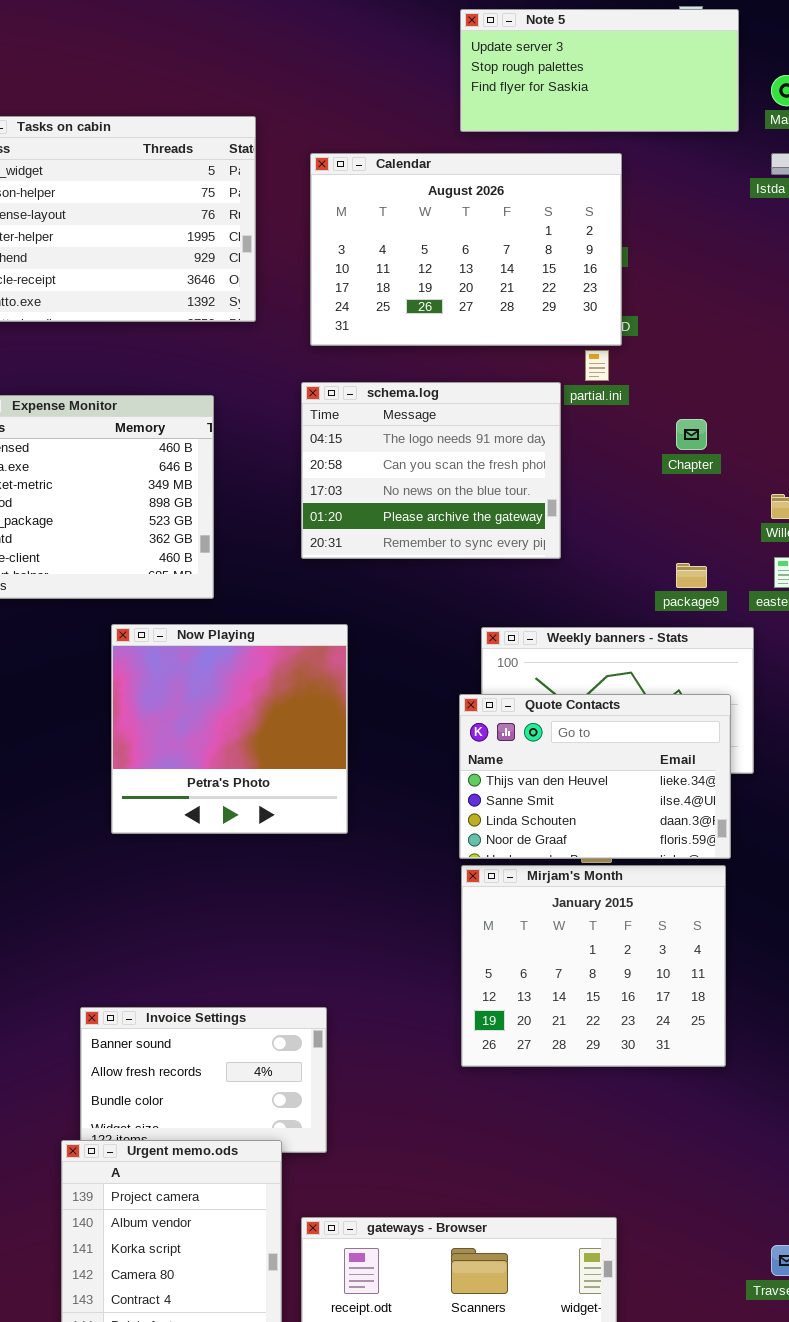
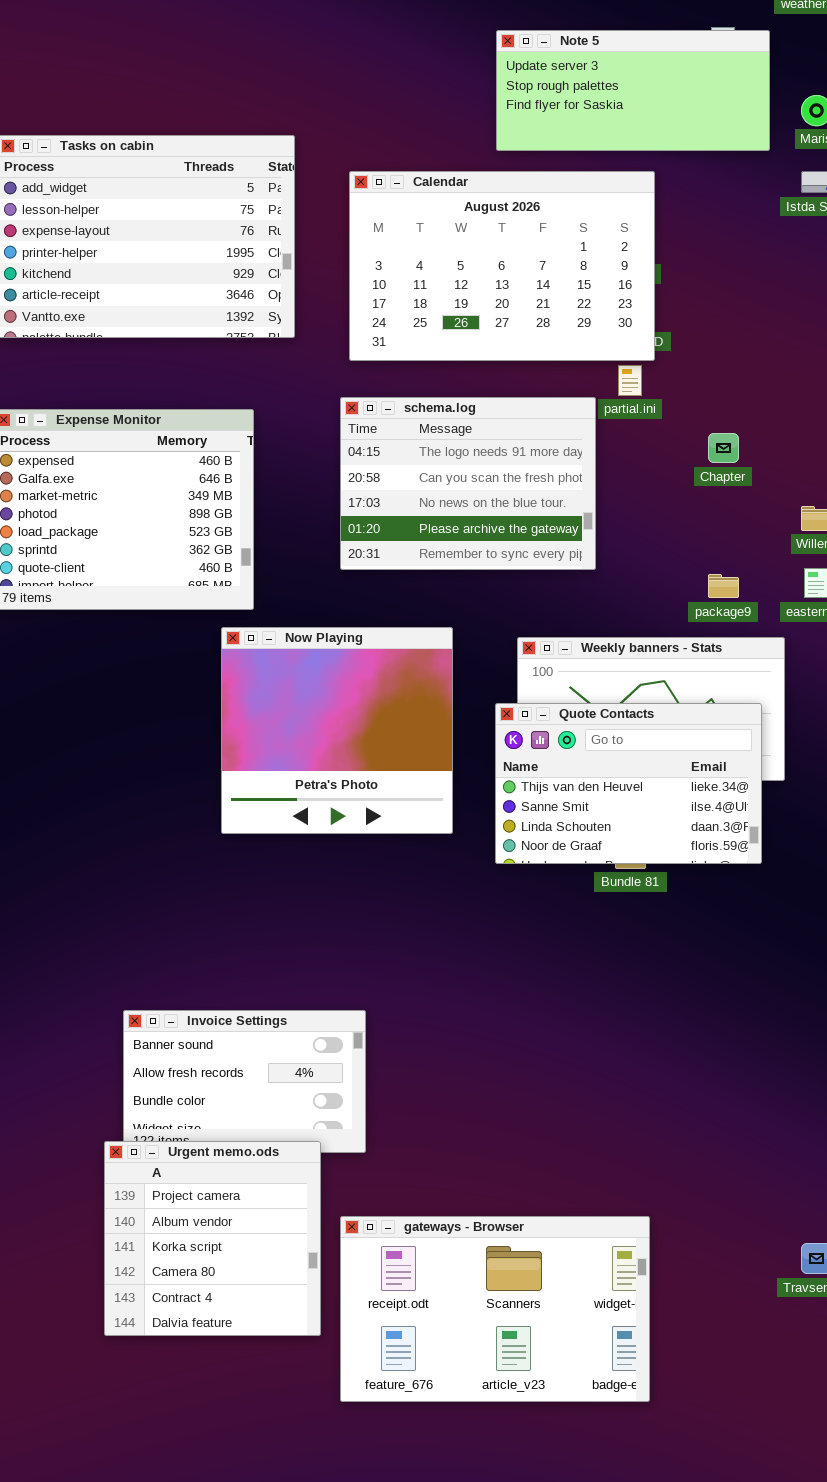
Now Playing: [111,624,348,834] -> [221,627,453,834], moved
Mirjam's Month: [461,865,726,1067] -> none, closed

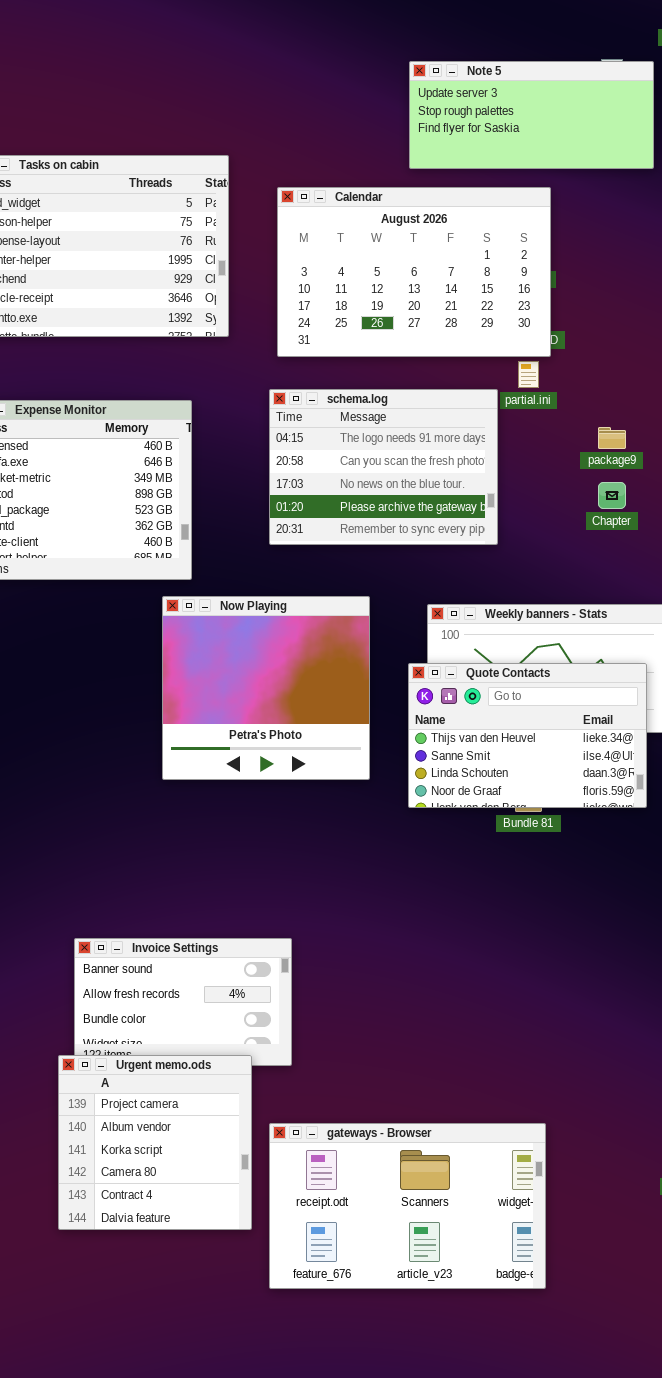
Chapter: [708,433,739,463] -> [598,482,626,509], moved
package9: [708,574,739,598] -> [598,427,626,449], moved

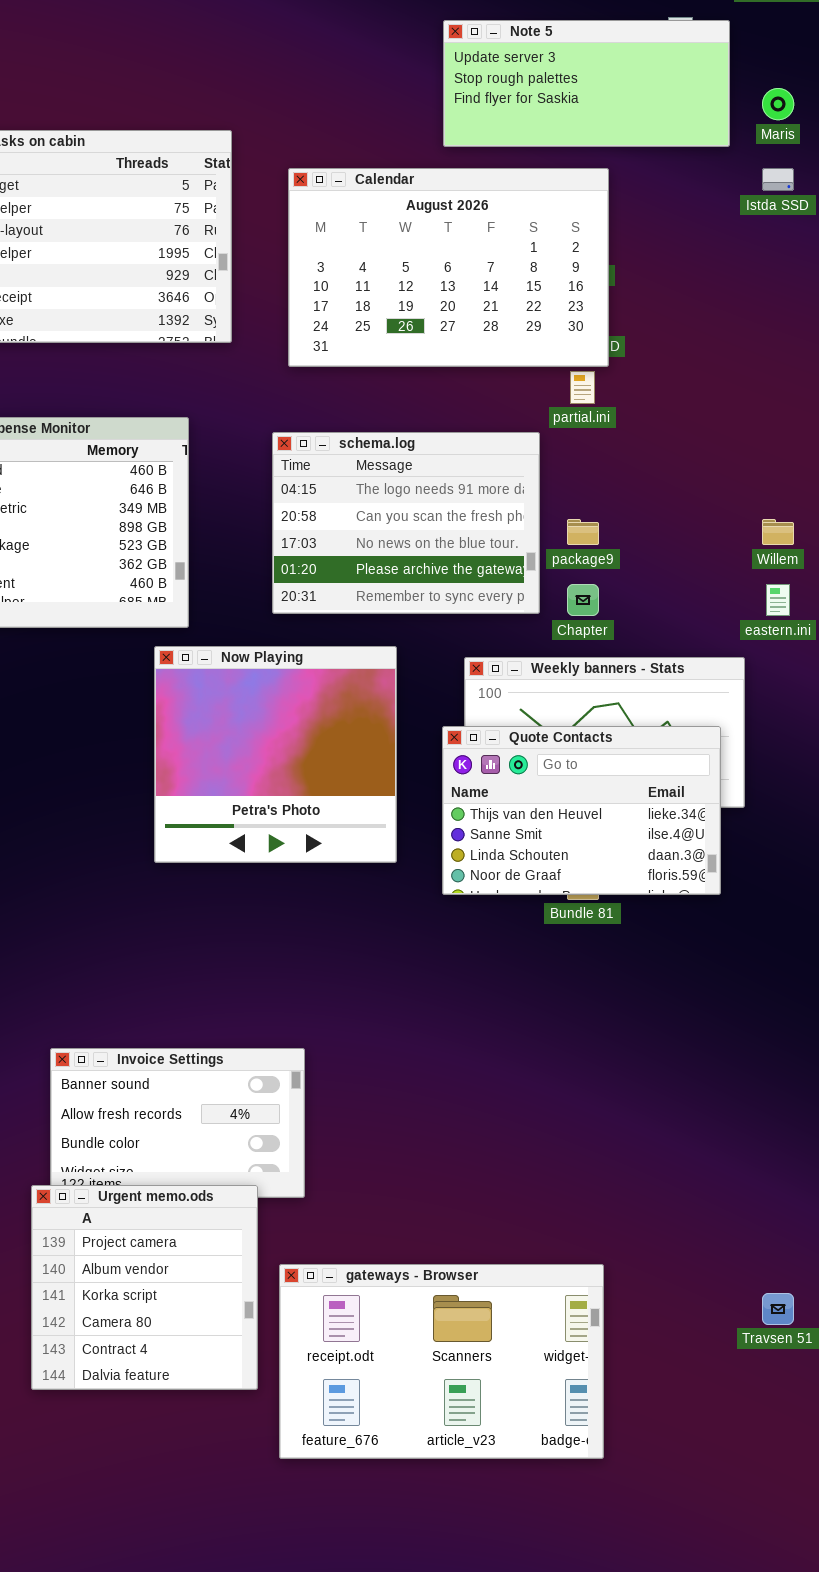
schema.log: [269,389,498,545] -> [272,432,540,614], moved
package9: [598,427,626,449] -> [567,519,599,545], moved
Chapter: [598,482,626,509] -> [567,584,599,616], moved

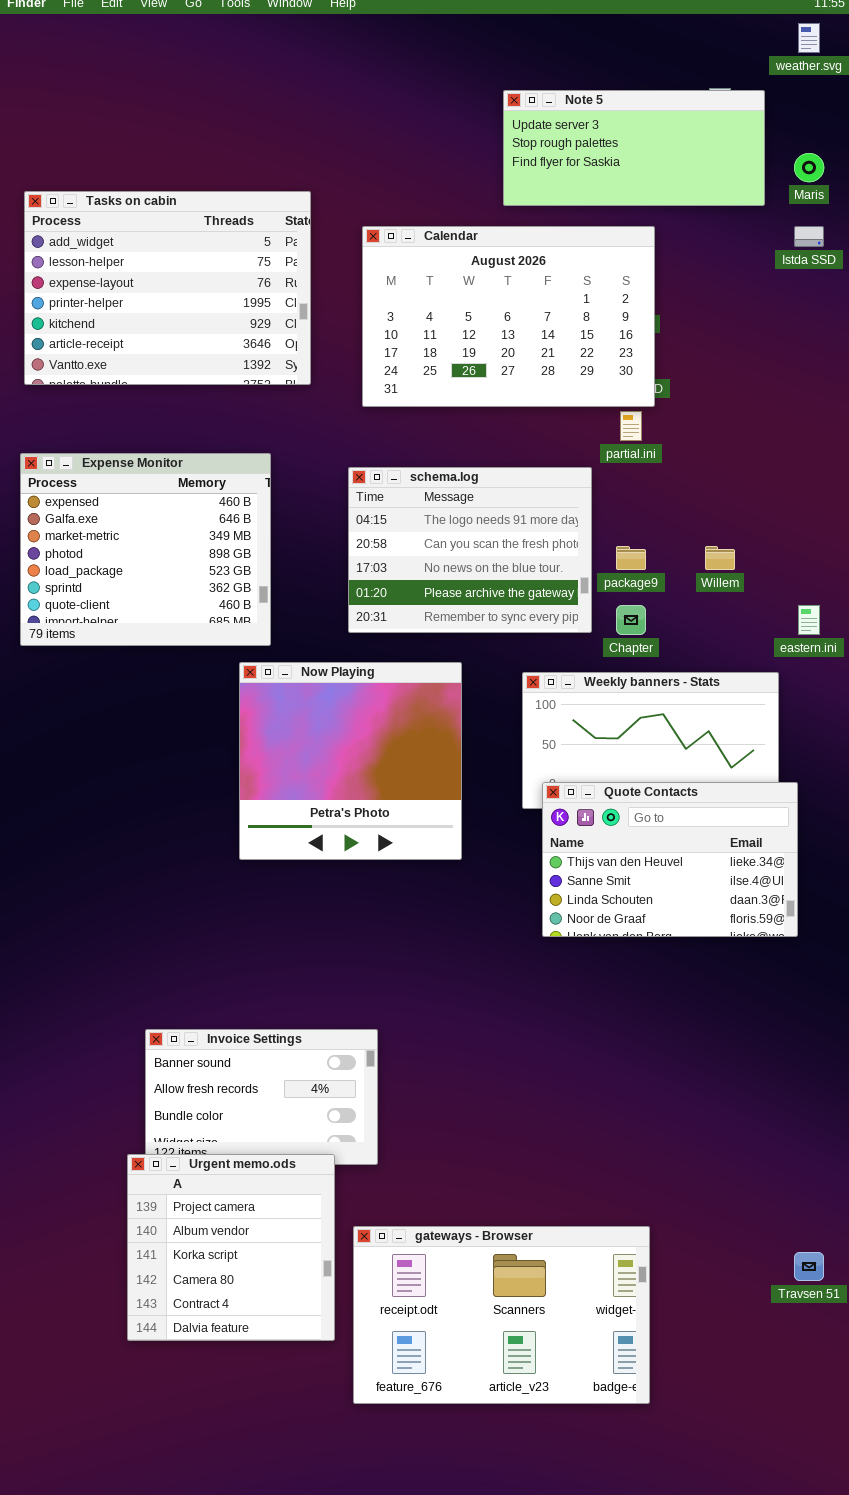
Willem: [762,519,794,545] -> [705,546,735,570], moved
Quote Contacts: [442,726,721,895] -> [542,782,798,937], moved

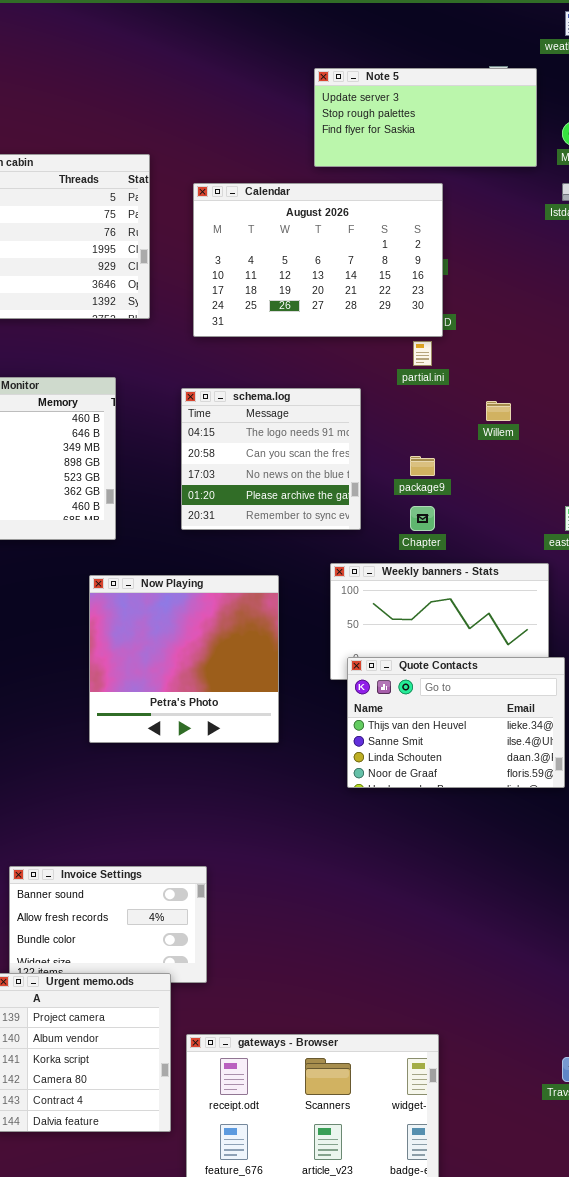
schema.log: [348,467,592,633] -> [181,388,361,530], resized
Willem: [705,546,735,570] -> [486,401,511,421], moved
Now Playing: [239,662,462,860] -> [89,575,279,743], moved

